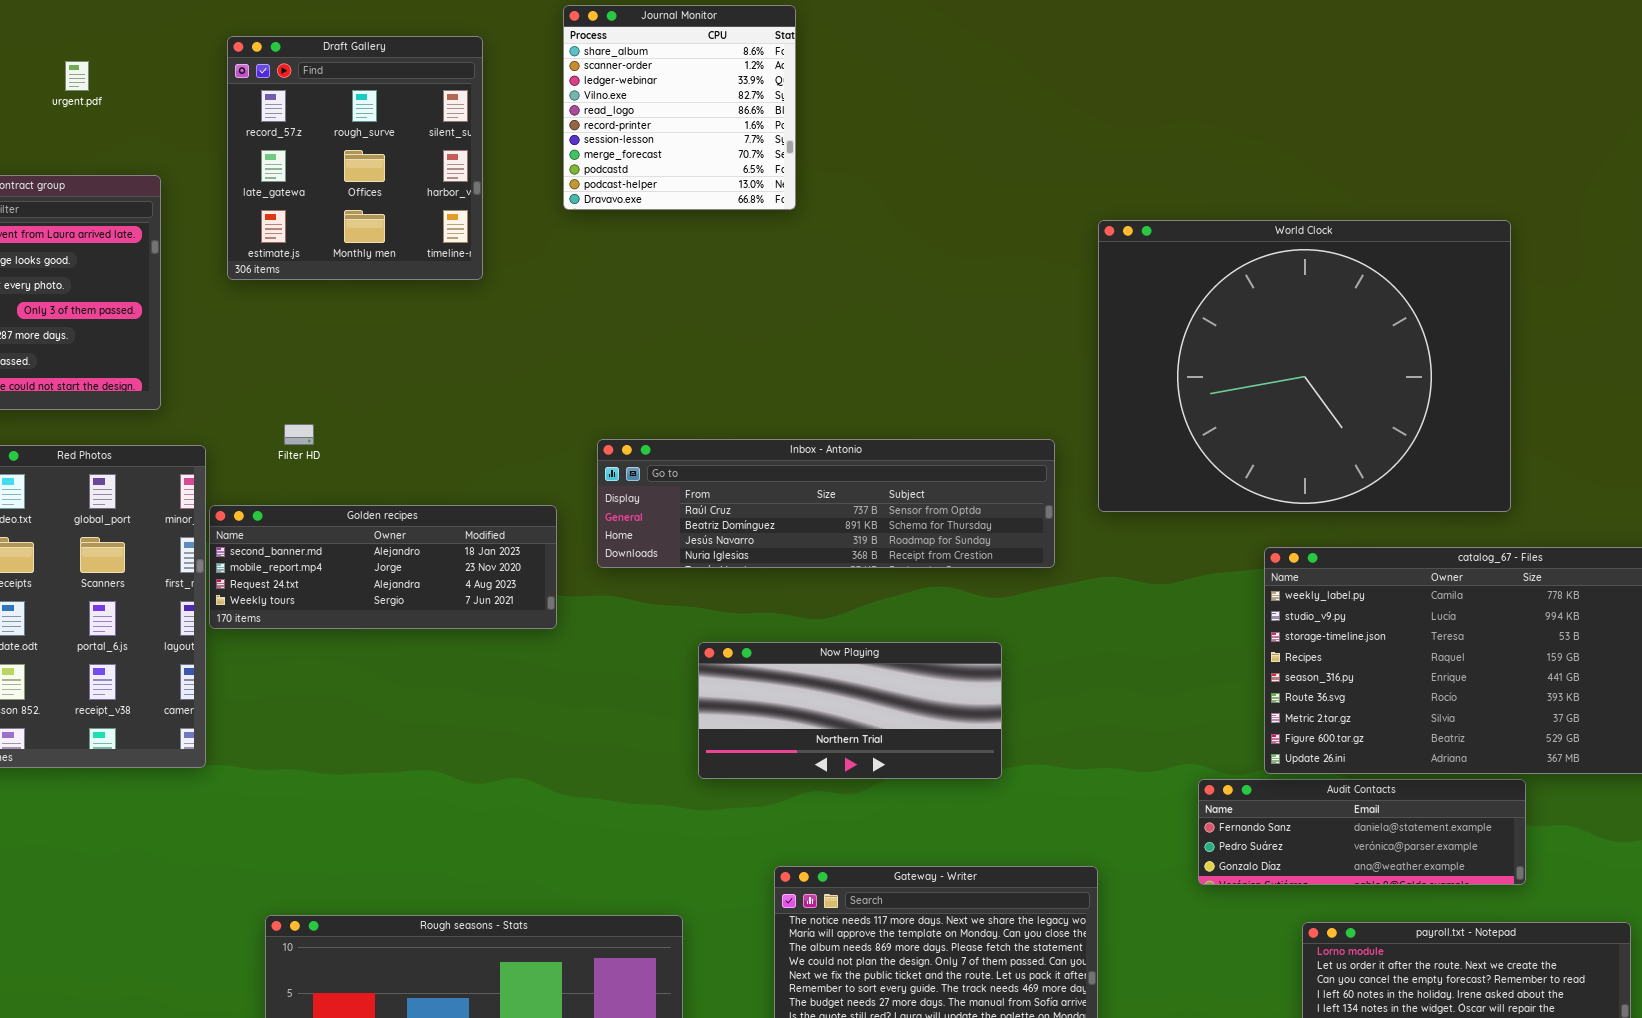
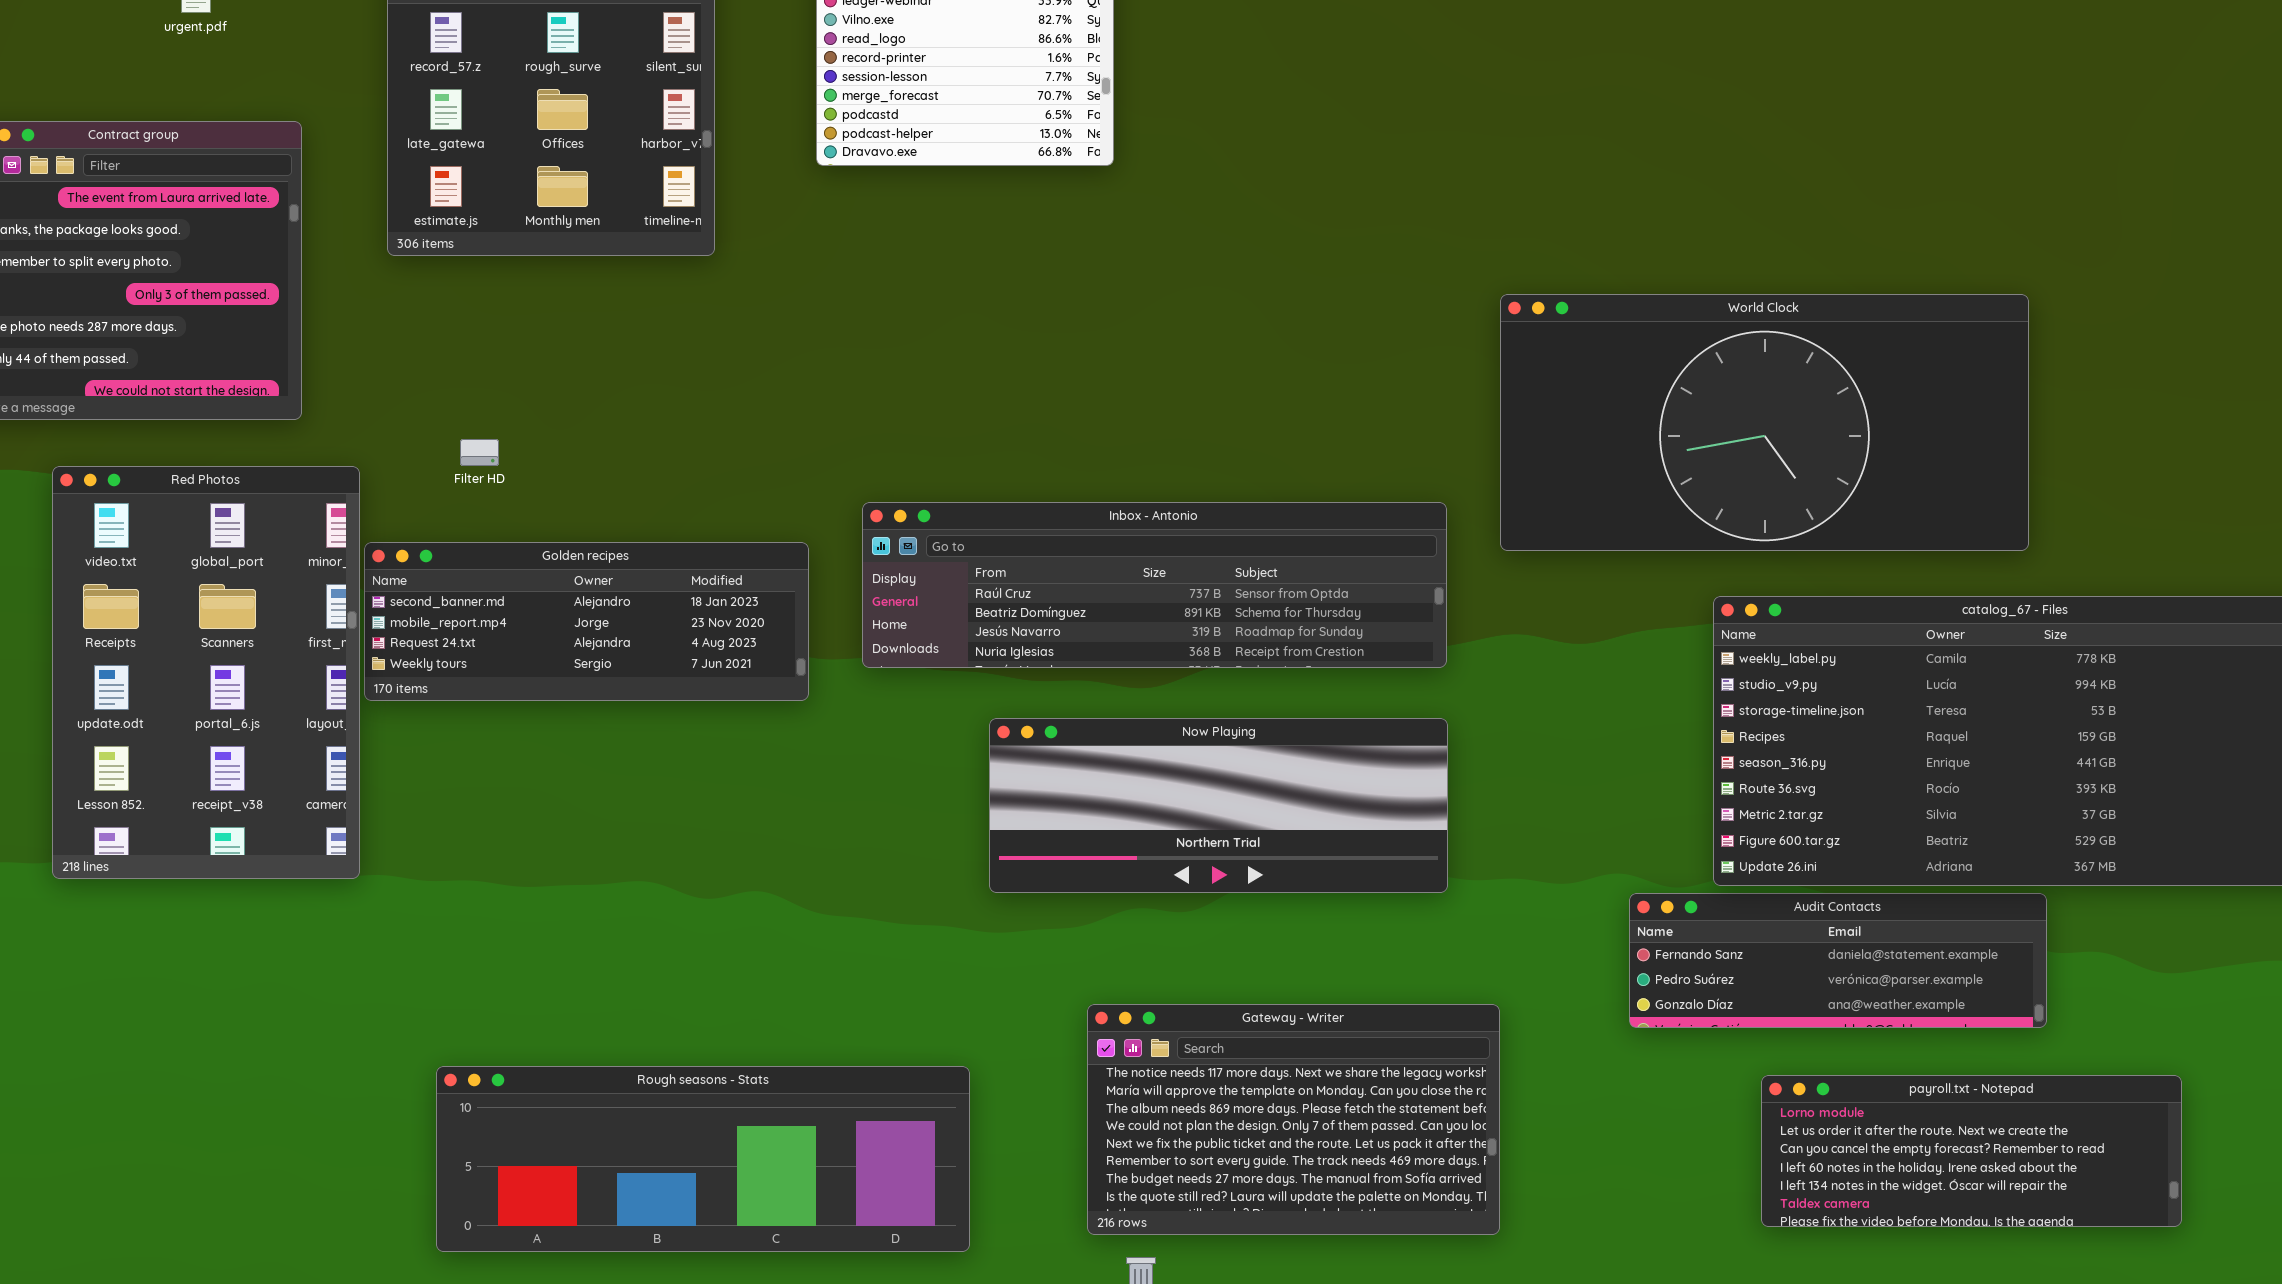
World Clock: [1098,220,1511,512] -> [1500,294,2029,551], resized
Inbox - Antonio: [597,439,1055,568] -> [862,502,1447,668], moved
Now Playing: [698,642,1002,779] -> [989,718,1448,893], resized

